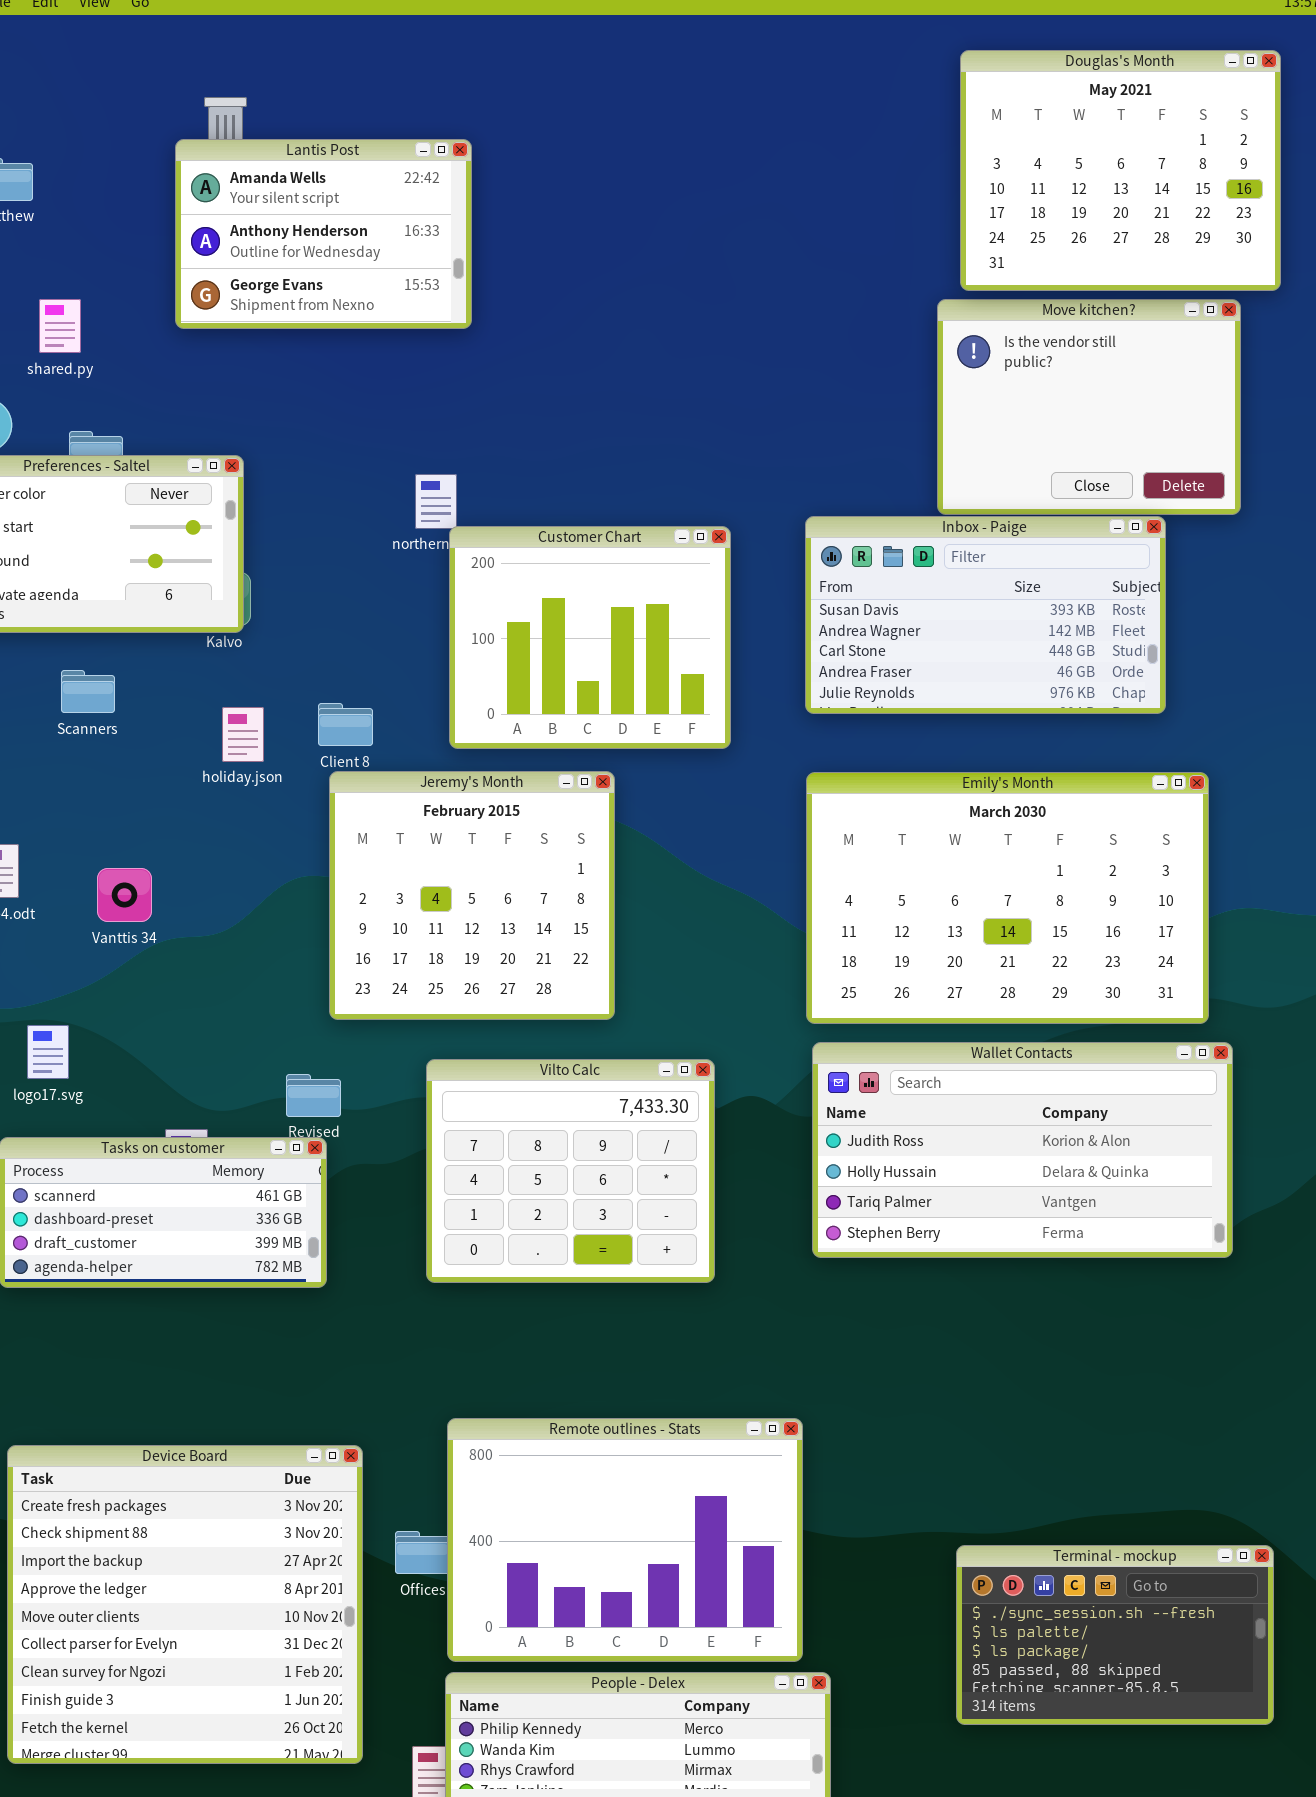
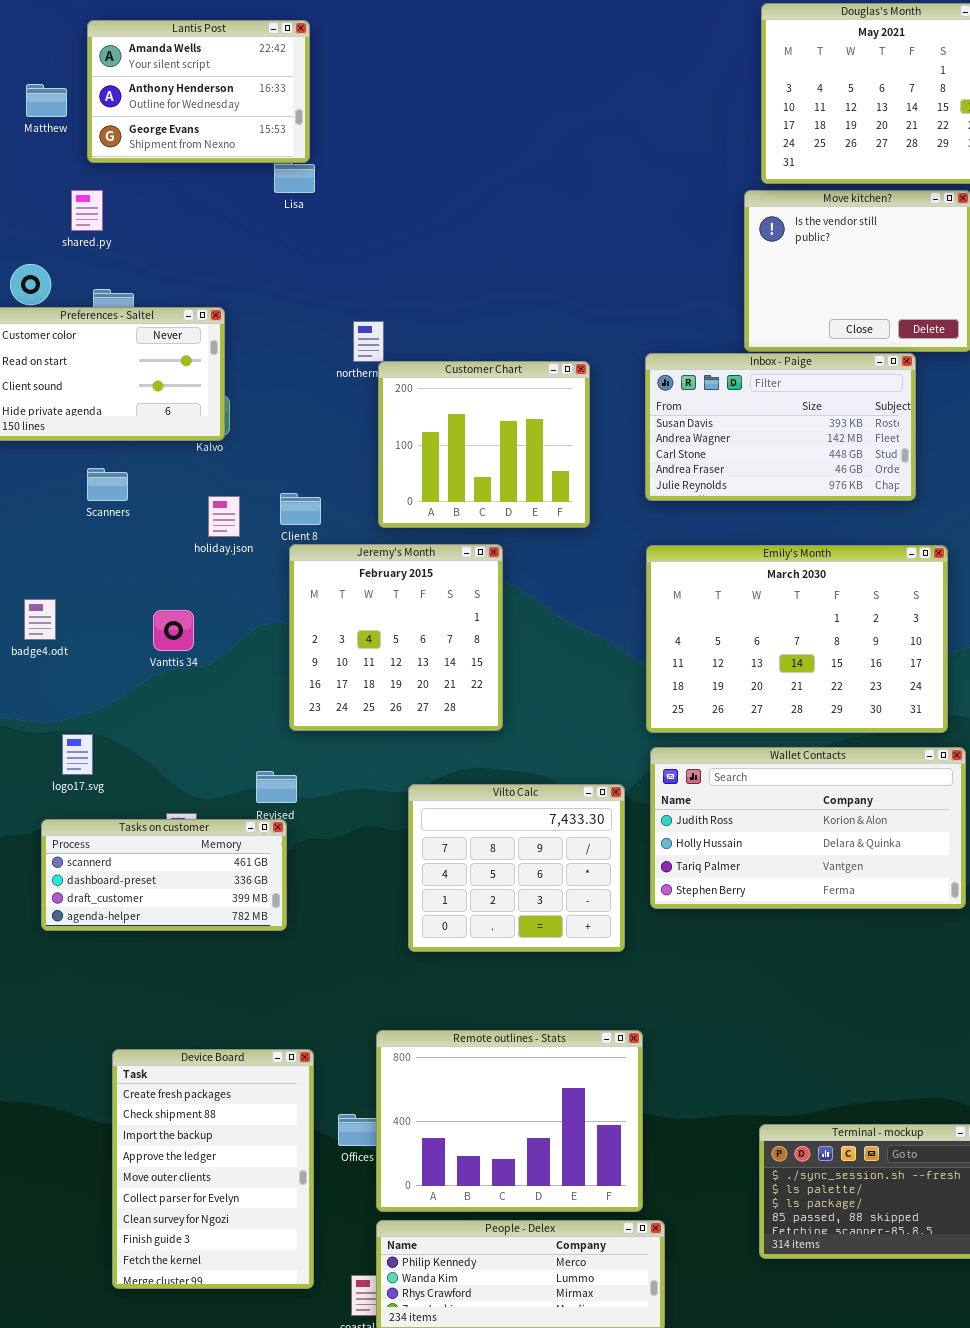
Lantis Post: [175,139,472,329] -> [87,20,310,163], moved
Vanttis 34: [97,868,152,922] -> [153,610,194,651], moved
Vilto Calc: [426,1059,715,1283] -> [408,784,625,952], moved
Device Board: [7,1445,363,1764] -> [112,1049,314,1289], resized

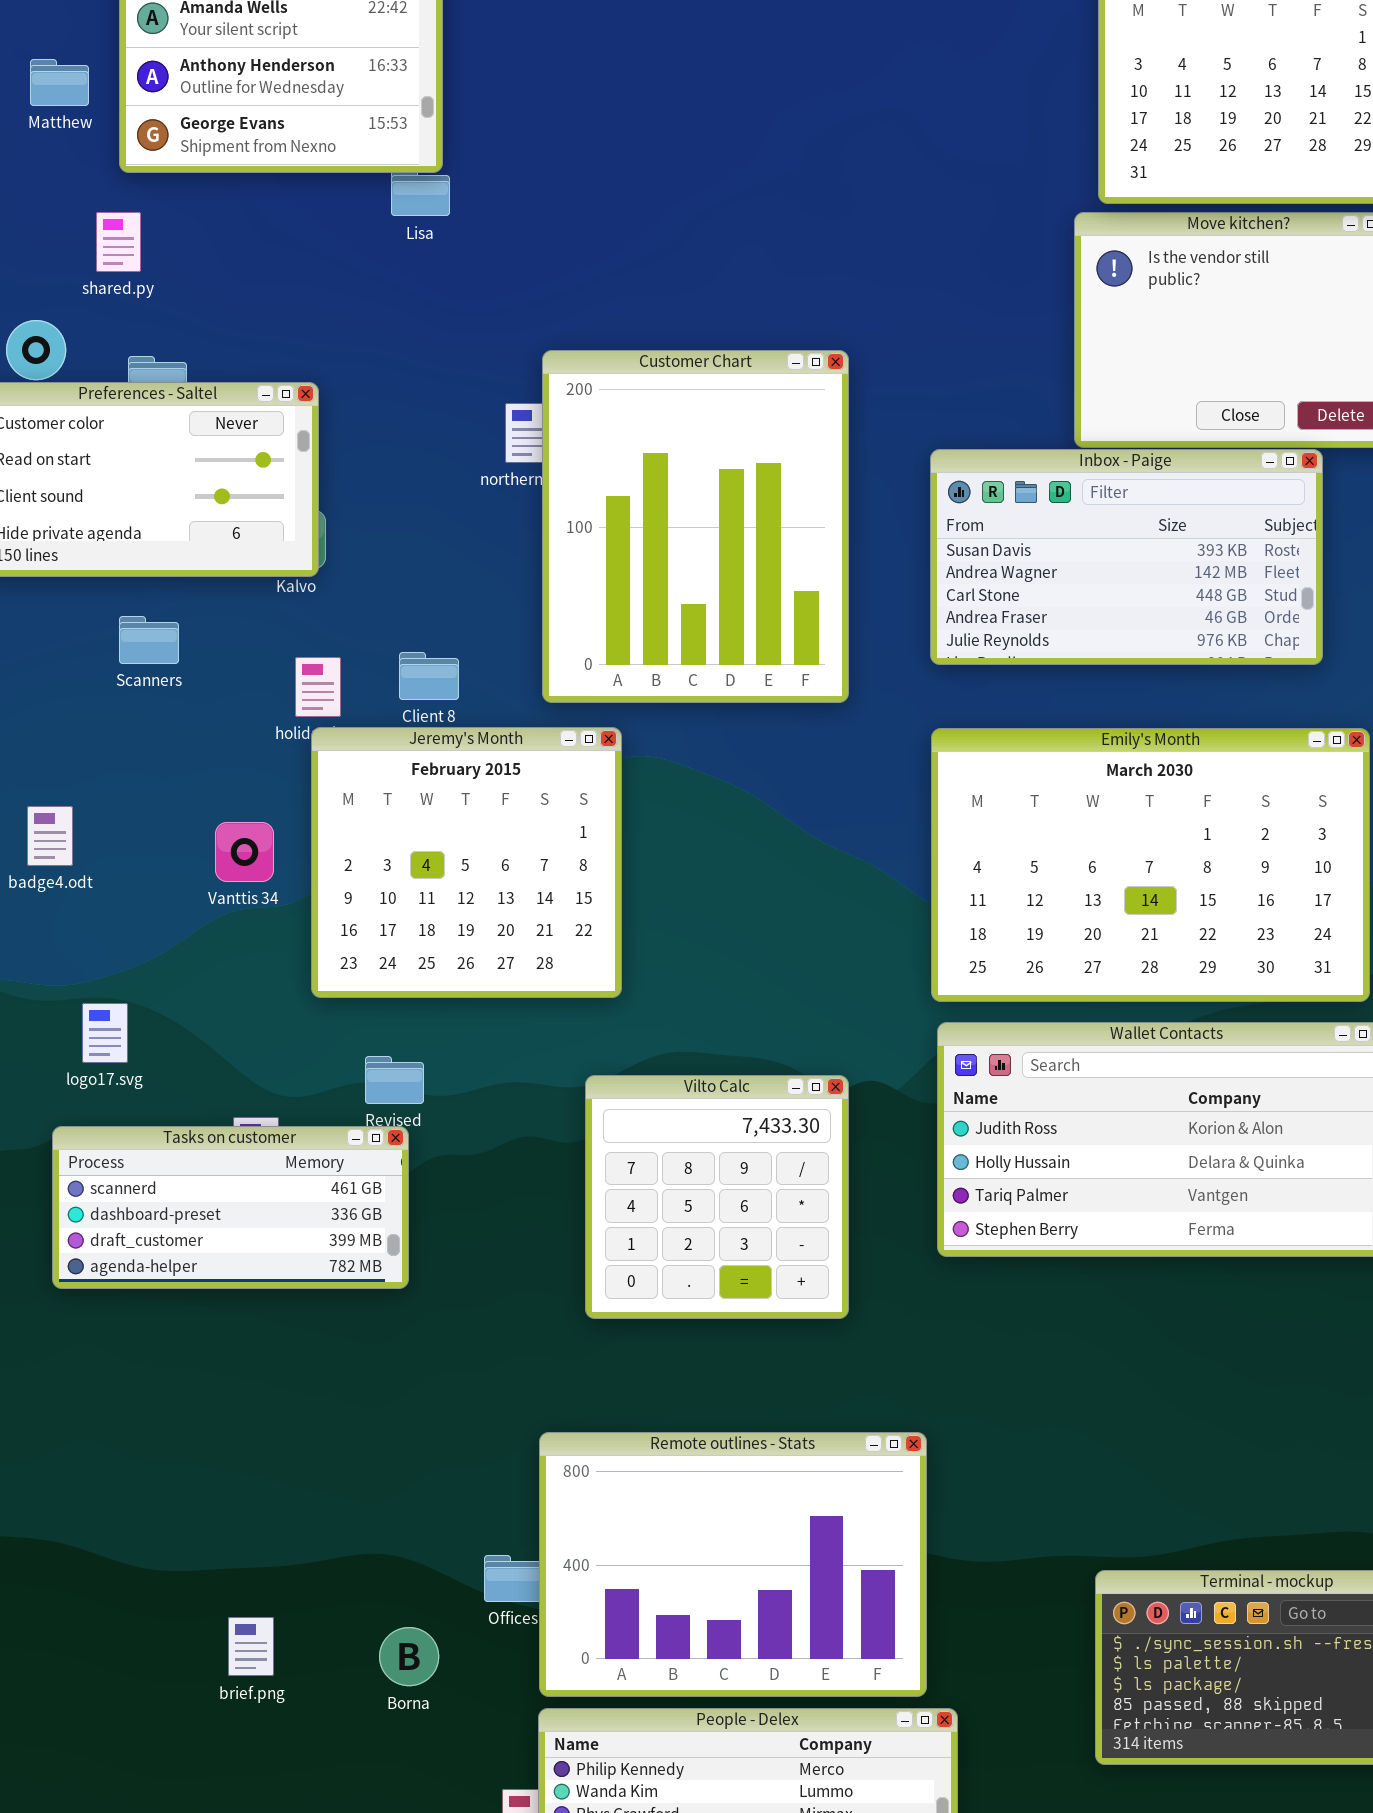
Customer Chart: [378,361,590,528] -> [542,350,849,703], resized
Jeremy's Month: [289,544,503,731] -> [311,727,622,998], moved
Vilto Calc: [408,784,625,952] -> [585,1075,849,1319], resized
Device Board: [112,1049,314,1289] -> none, closed

